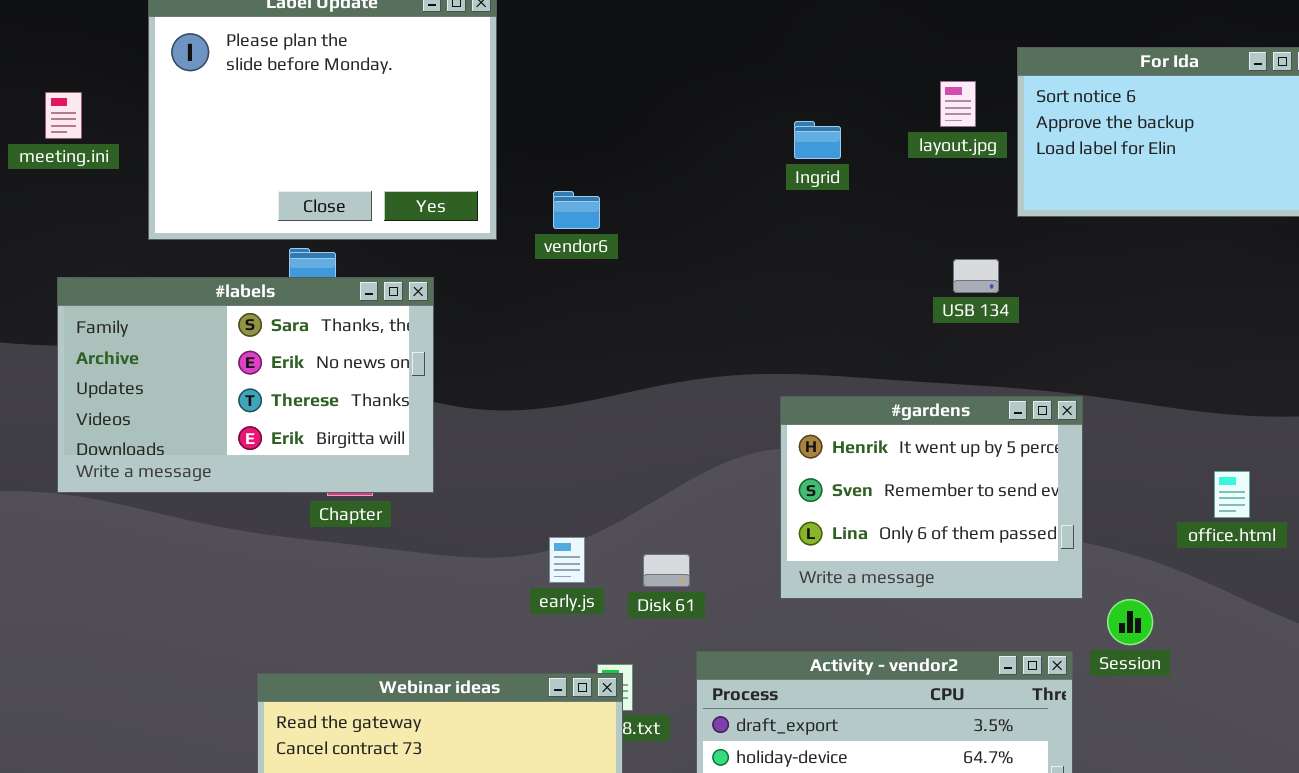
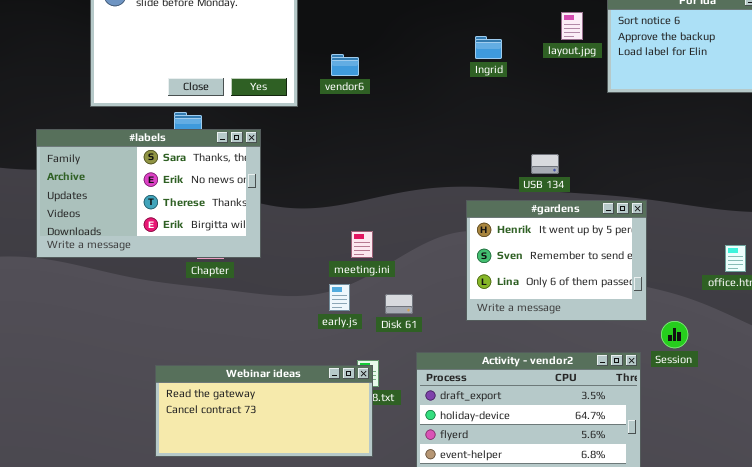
meeting.ini: [45,92,82,139] -> [351,231,373,258], moved
vendor6: [553,191,600,229] -> [331,54,359,76], moved
USB 134: [953,259,999,293] -> [531,154,559,174], moved

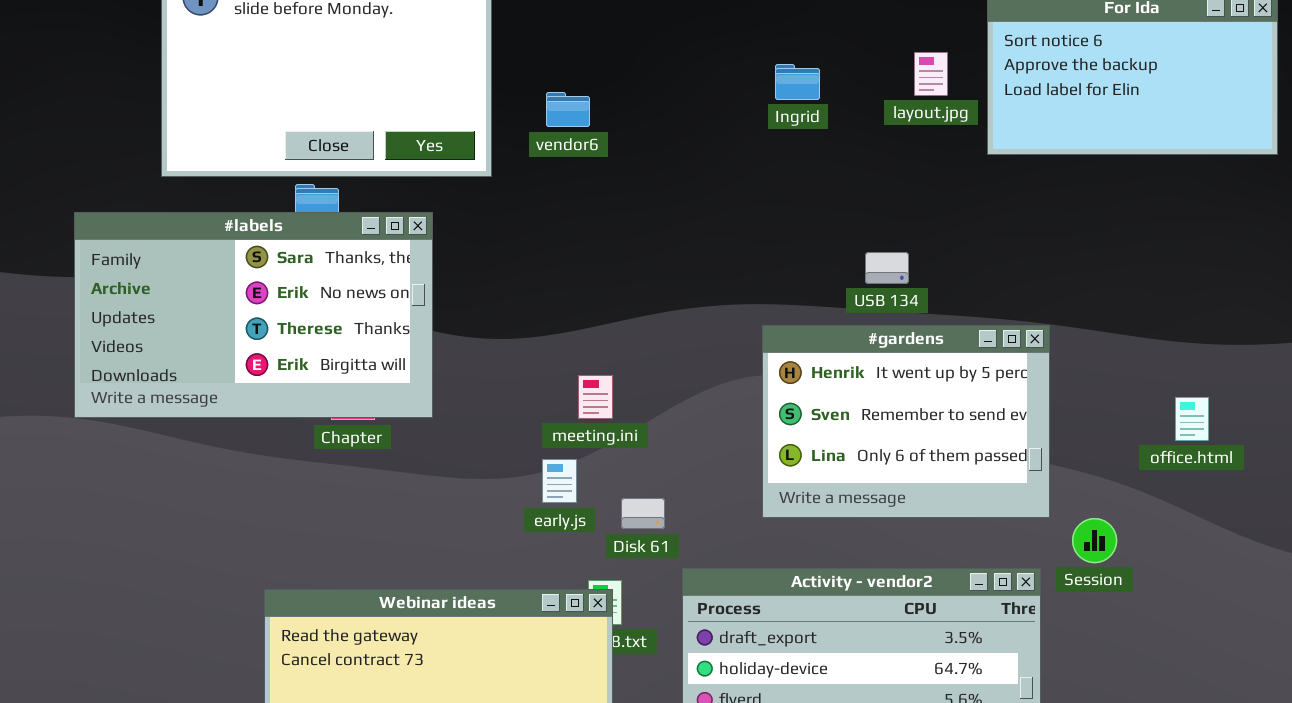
layout.jpg: [561,12,583,40] -> [914,52,948,96], moved
Disk 61: [385,294,413,314] -> [621,498,665,529], moved

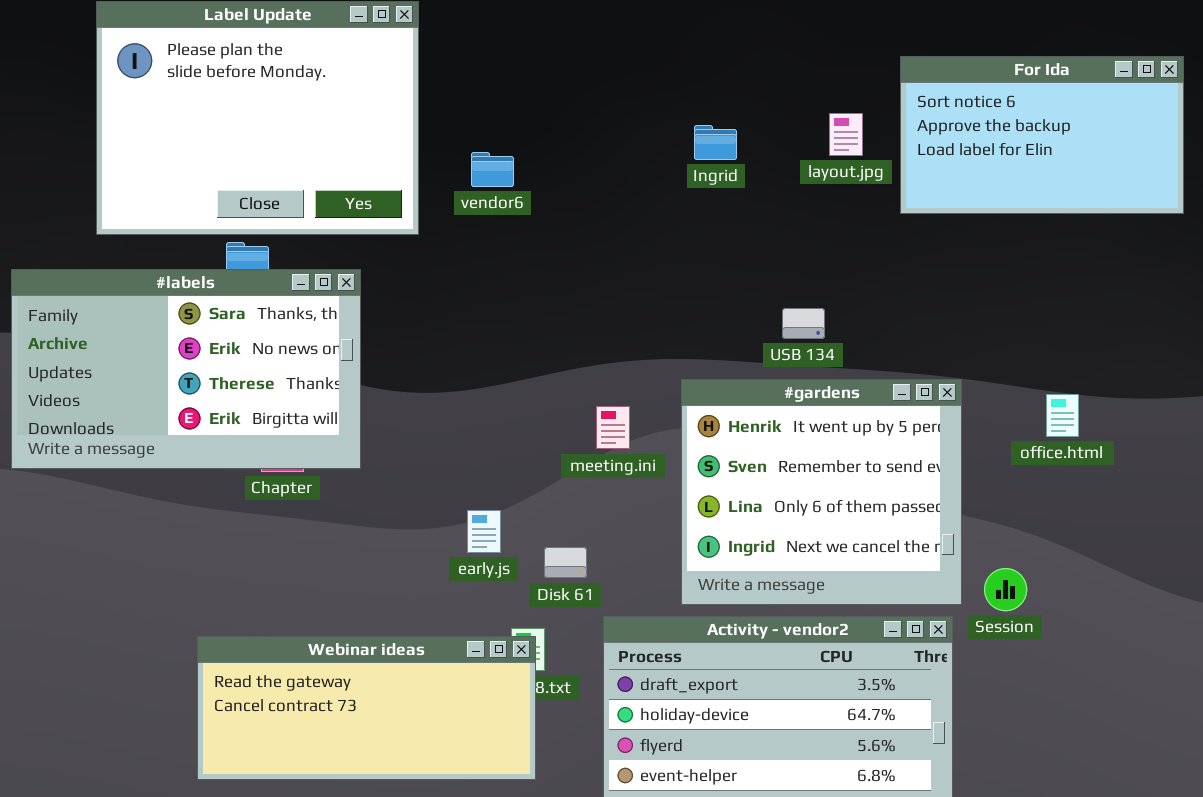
#gardens: [762,325,1050,518] -> [681,379,962,605], resized
meeting.ini: [578,375,613,419] -> [596,406,630,449], moved
office.html: [1175,397,1209,441] -> [1046,394,1079,437], moved

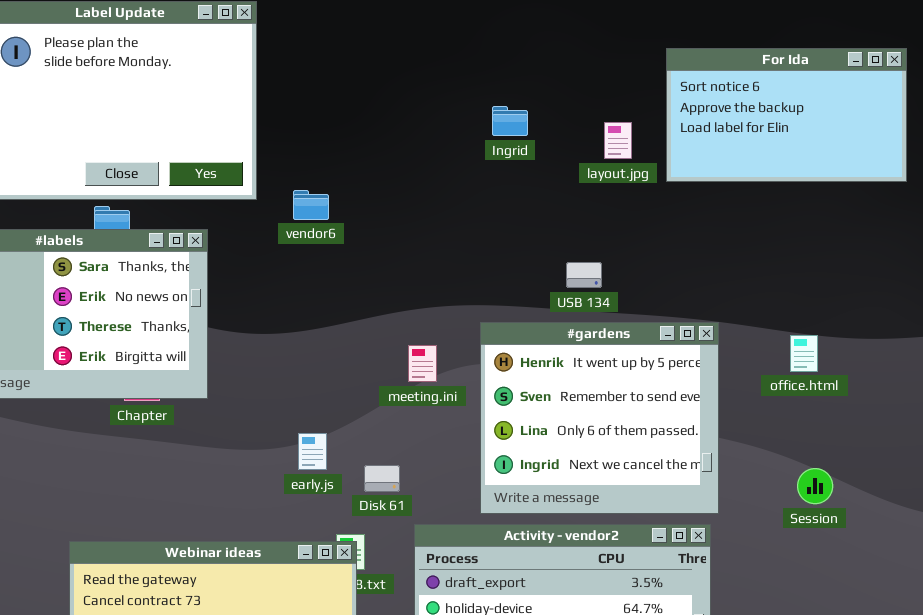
layout.jpg: [829,113,863,156] -> [604,122,632,159], moved
vendor6: [471,152,514,187] -> [293,190,329,220], moved
Session: [984,568,1027,611] -> [797,468,833,504], moved

